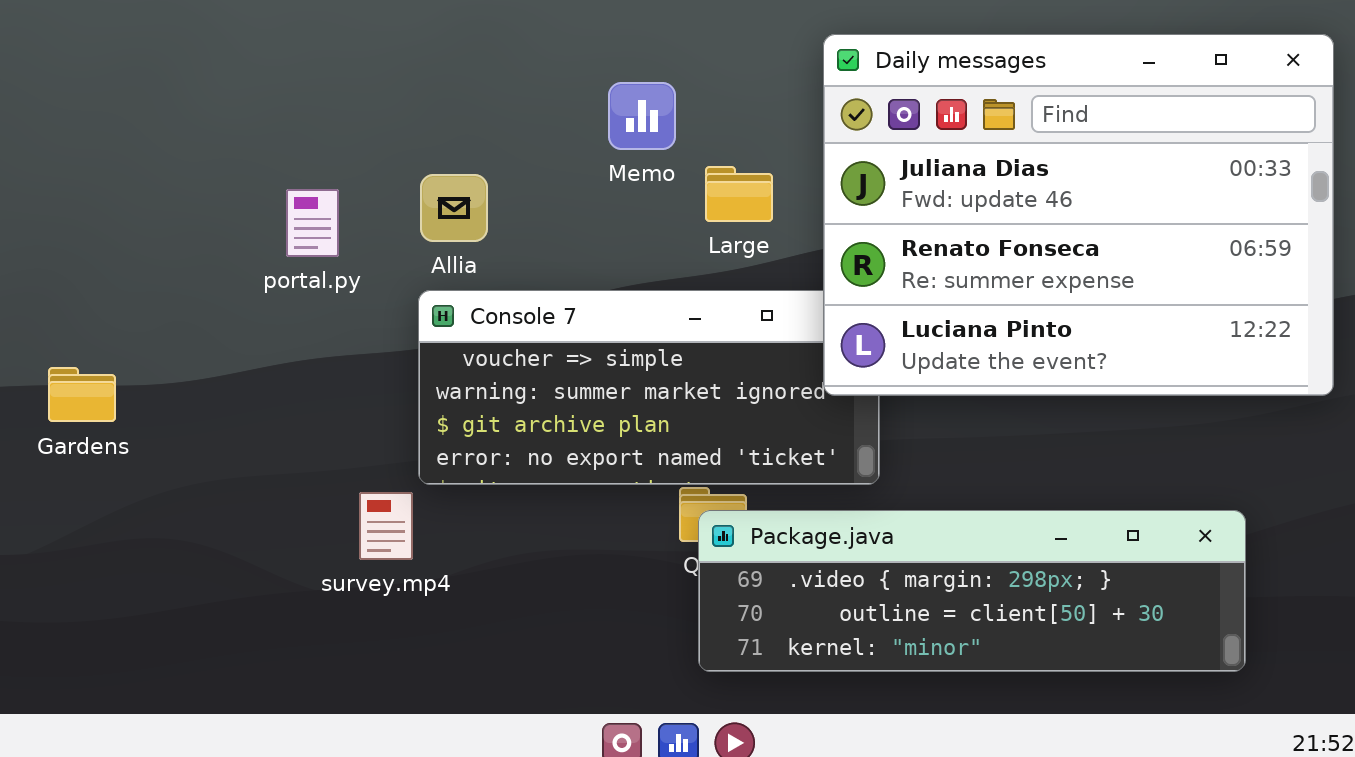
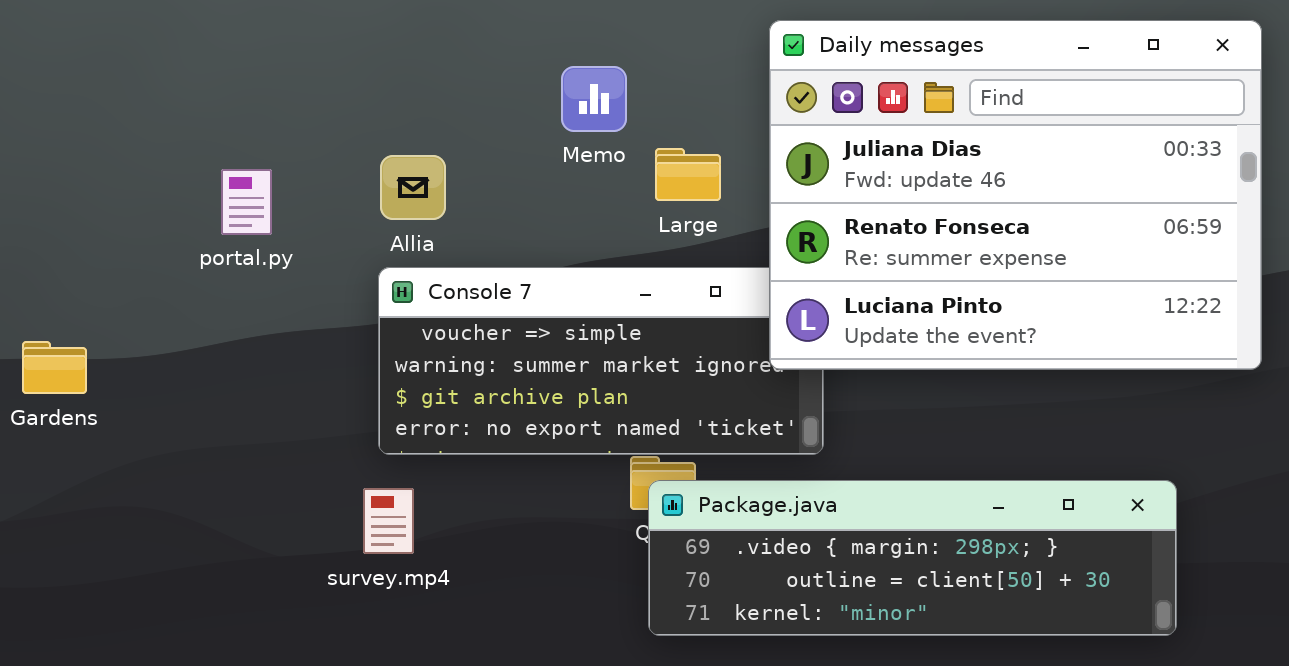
portal.py: [286,189,339,257] -> [221,169,272,235], moved
survey.mp4: [359,492,413,560] -> [363,488,414,554], moved

